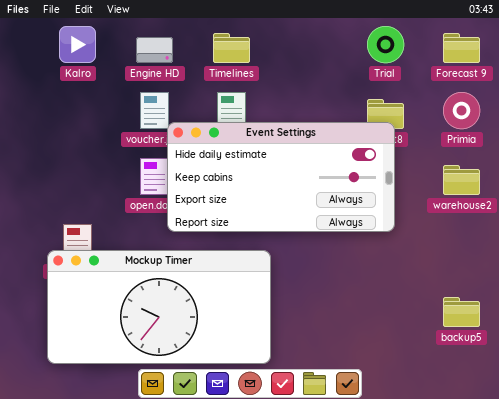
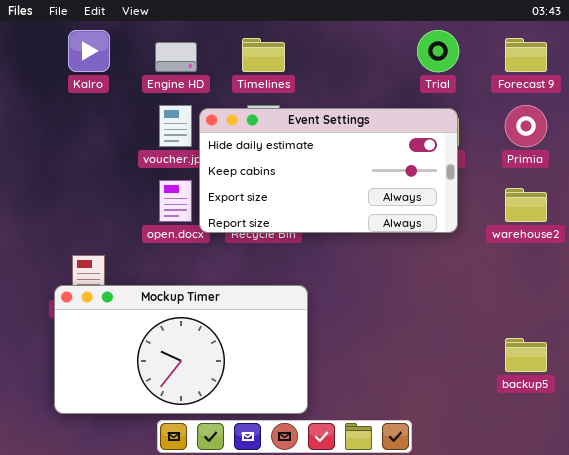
Event Settings: [167,122,395,232] -> [199,108,458,233], moved

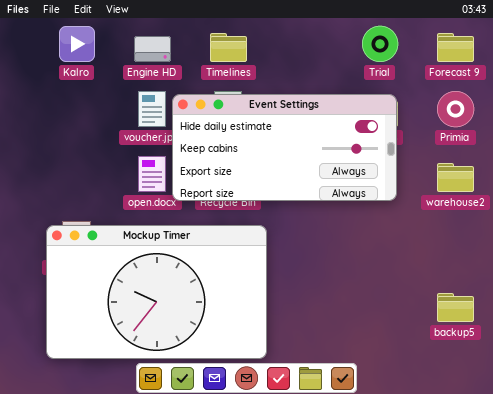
Mockup Timer: [54,285,308,414] -> [46,225,267,359], resized

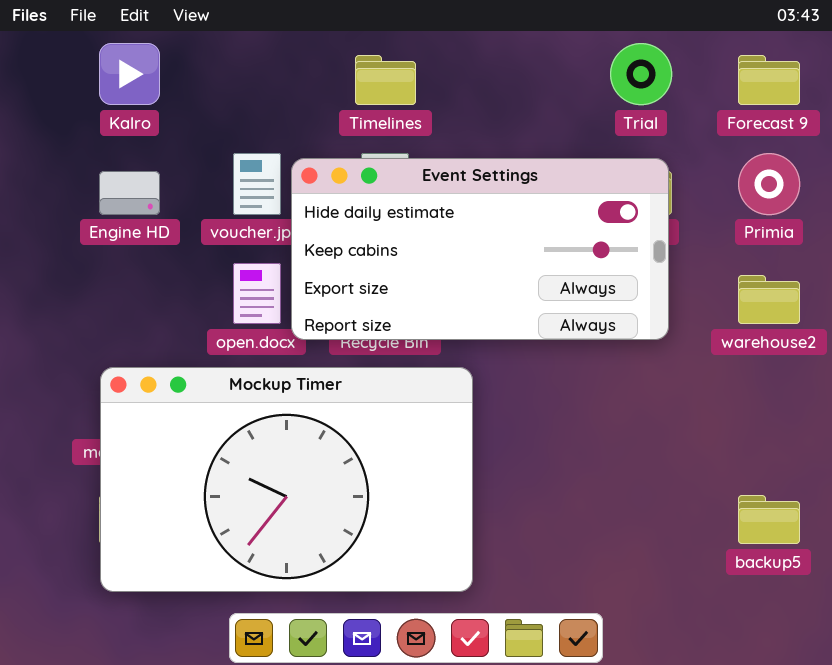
Engine HD: [134,36,171,62] -> [99,171,160,215], moved
Mockup Timer: [46,225,267,359] -> [100,367,473,592], moved

